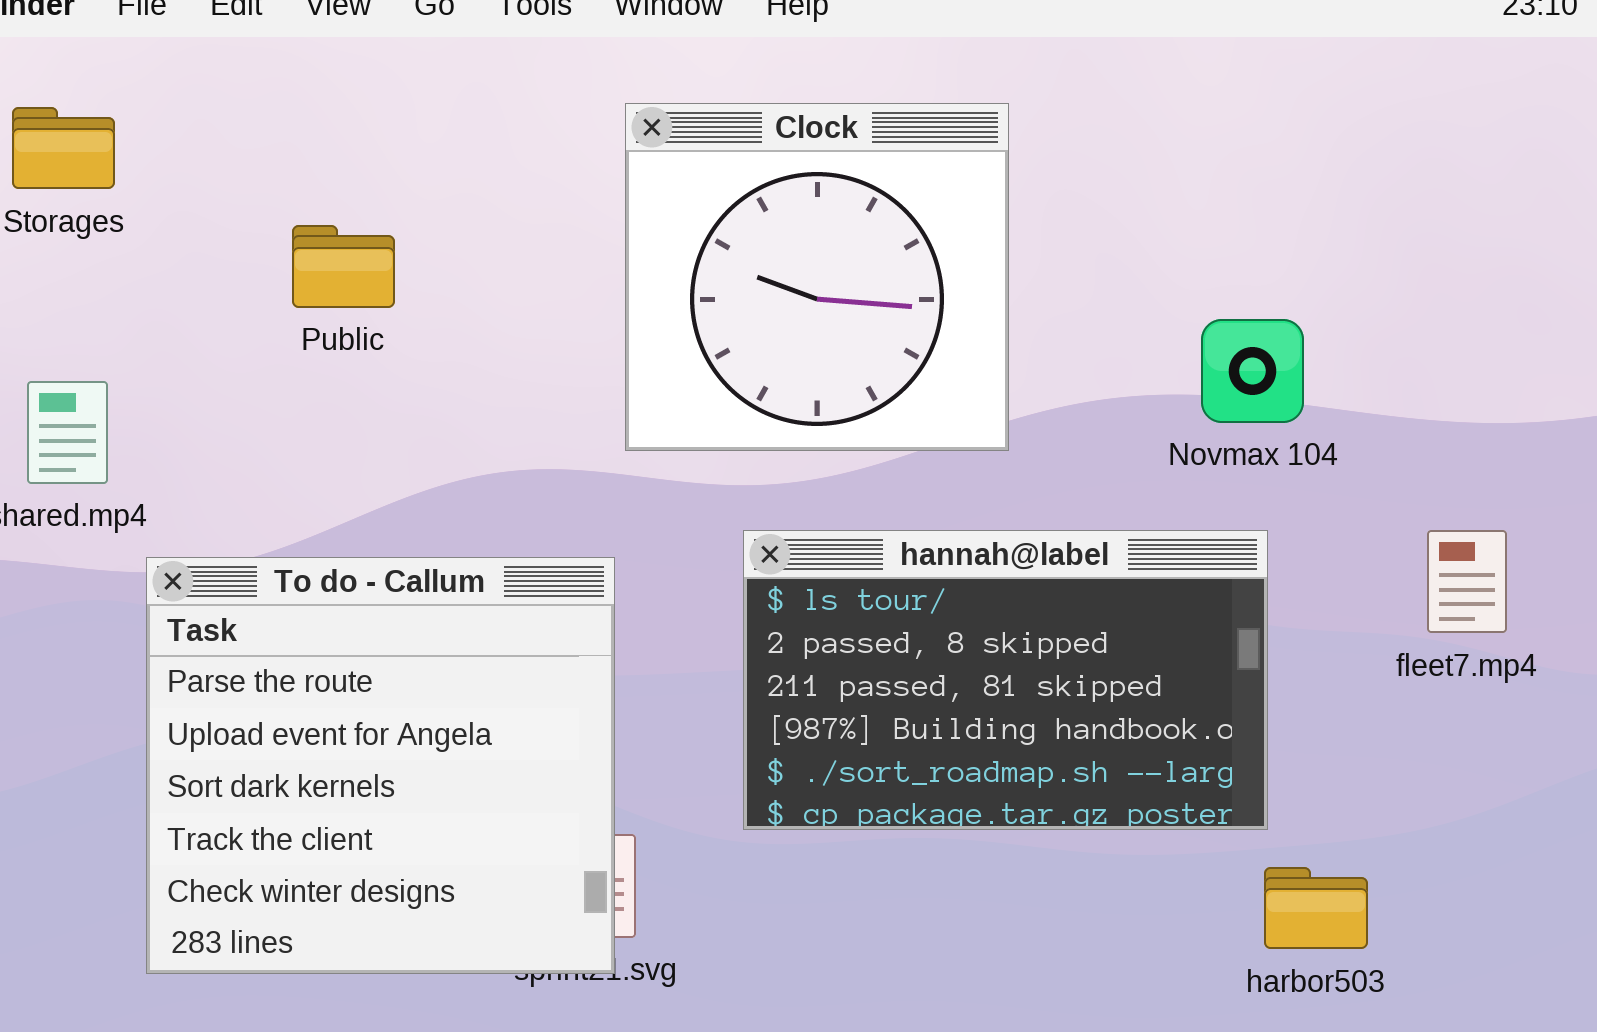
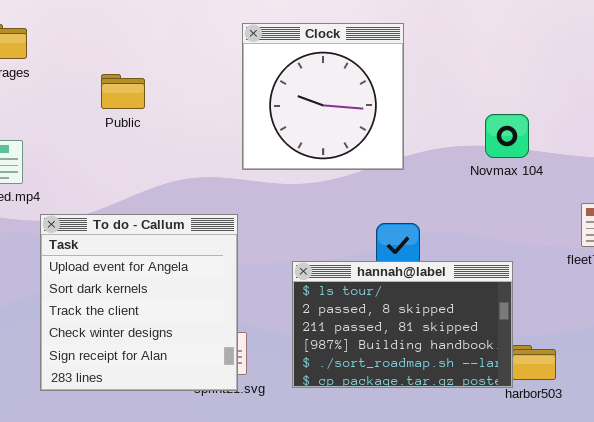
hannah@label: [743,530,1268,830] -> [292,261,513,388], moved
To do - Callum: [146,557,615,974] -> [40,214,238,391], scrolled down 1 row

